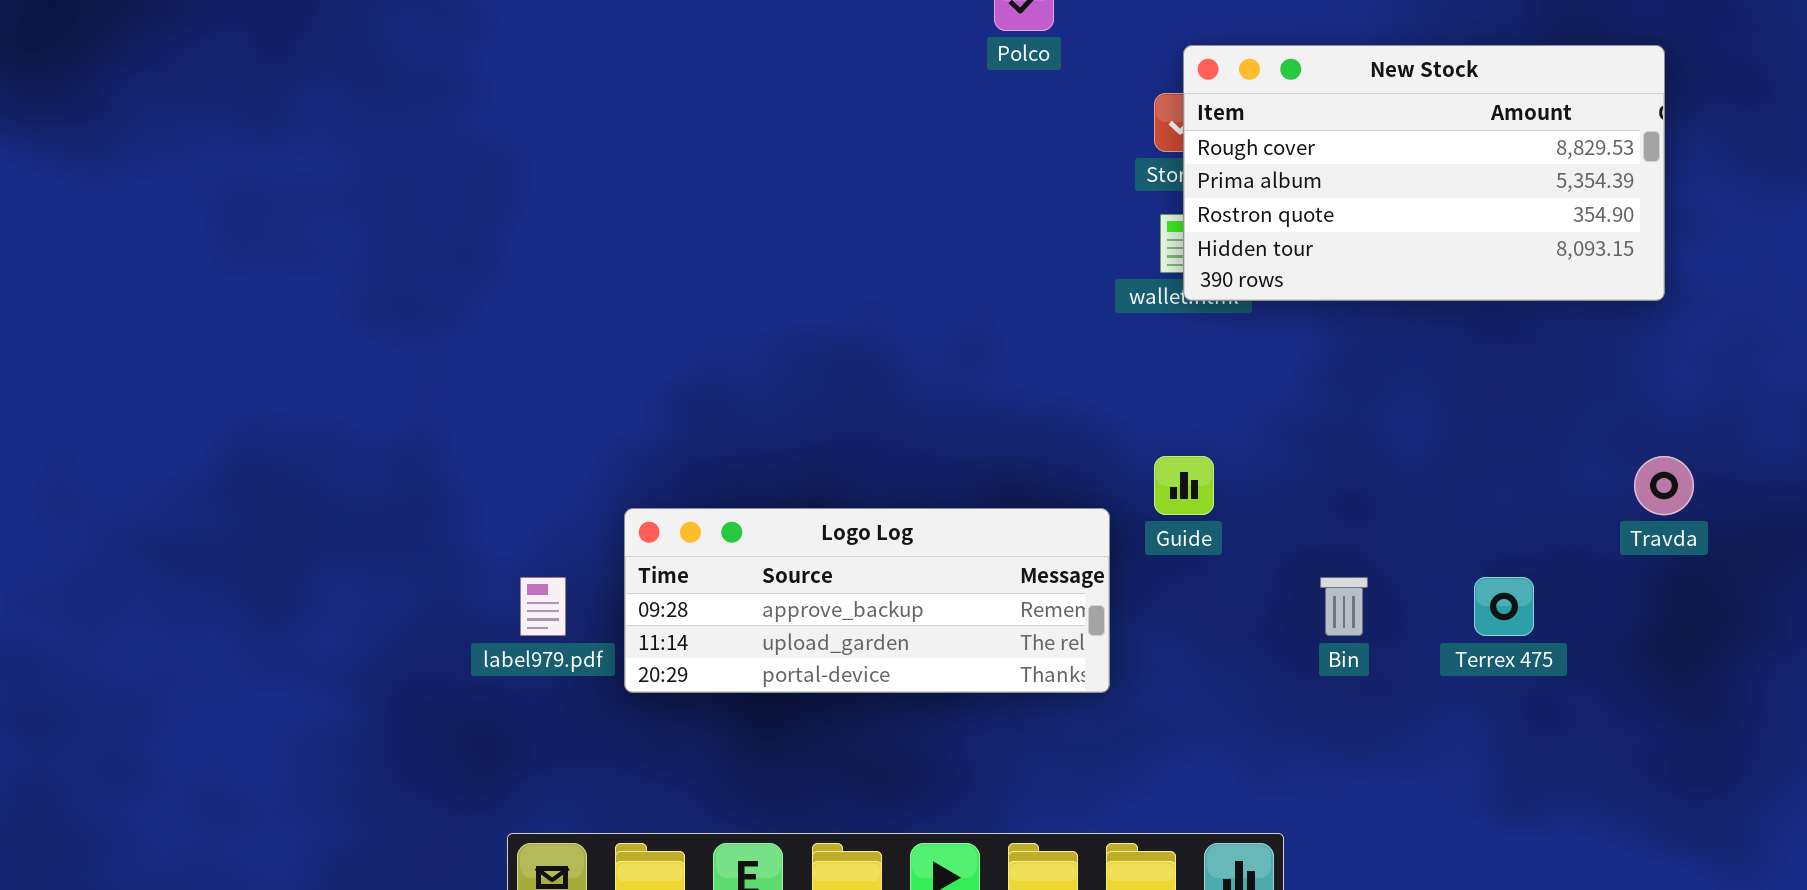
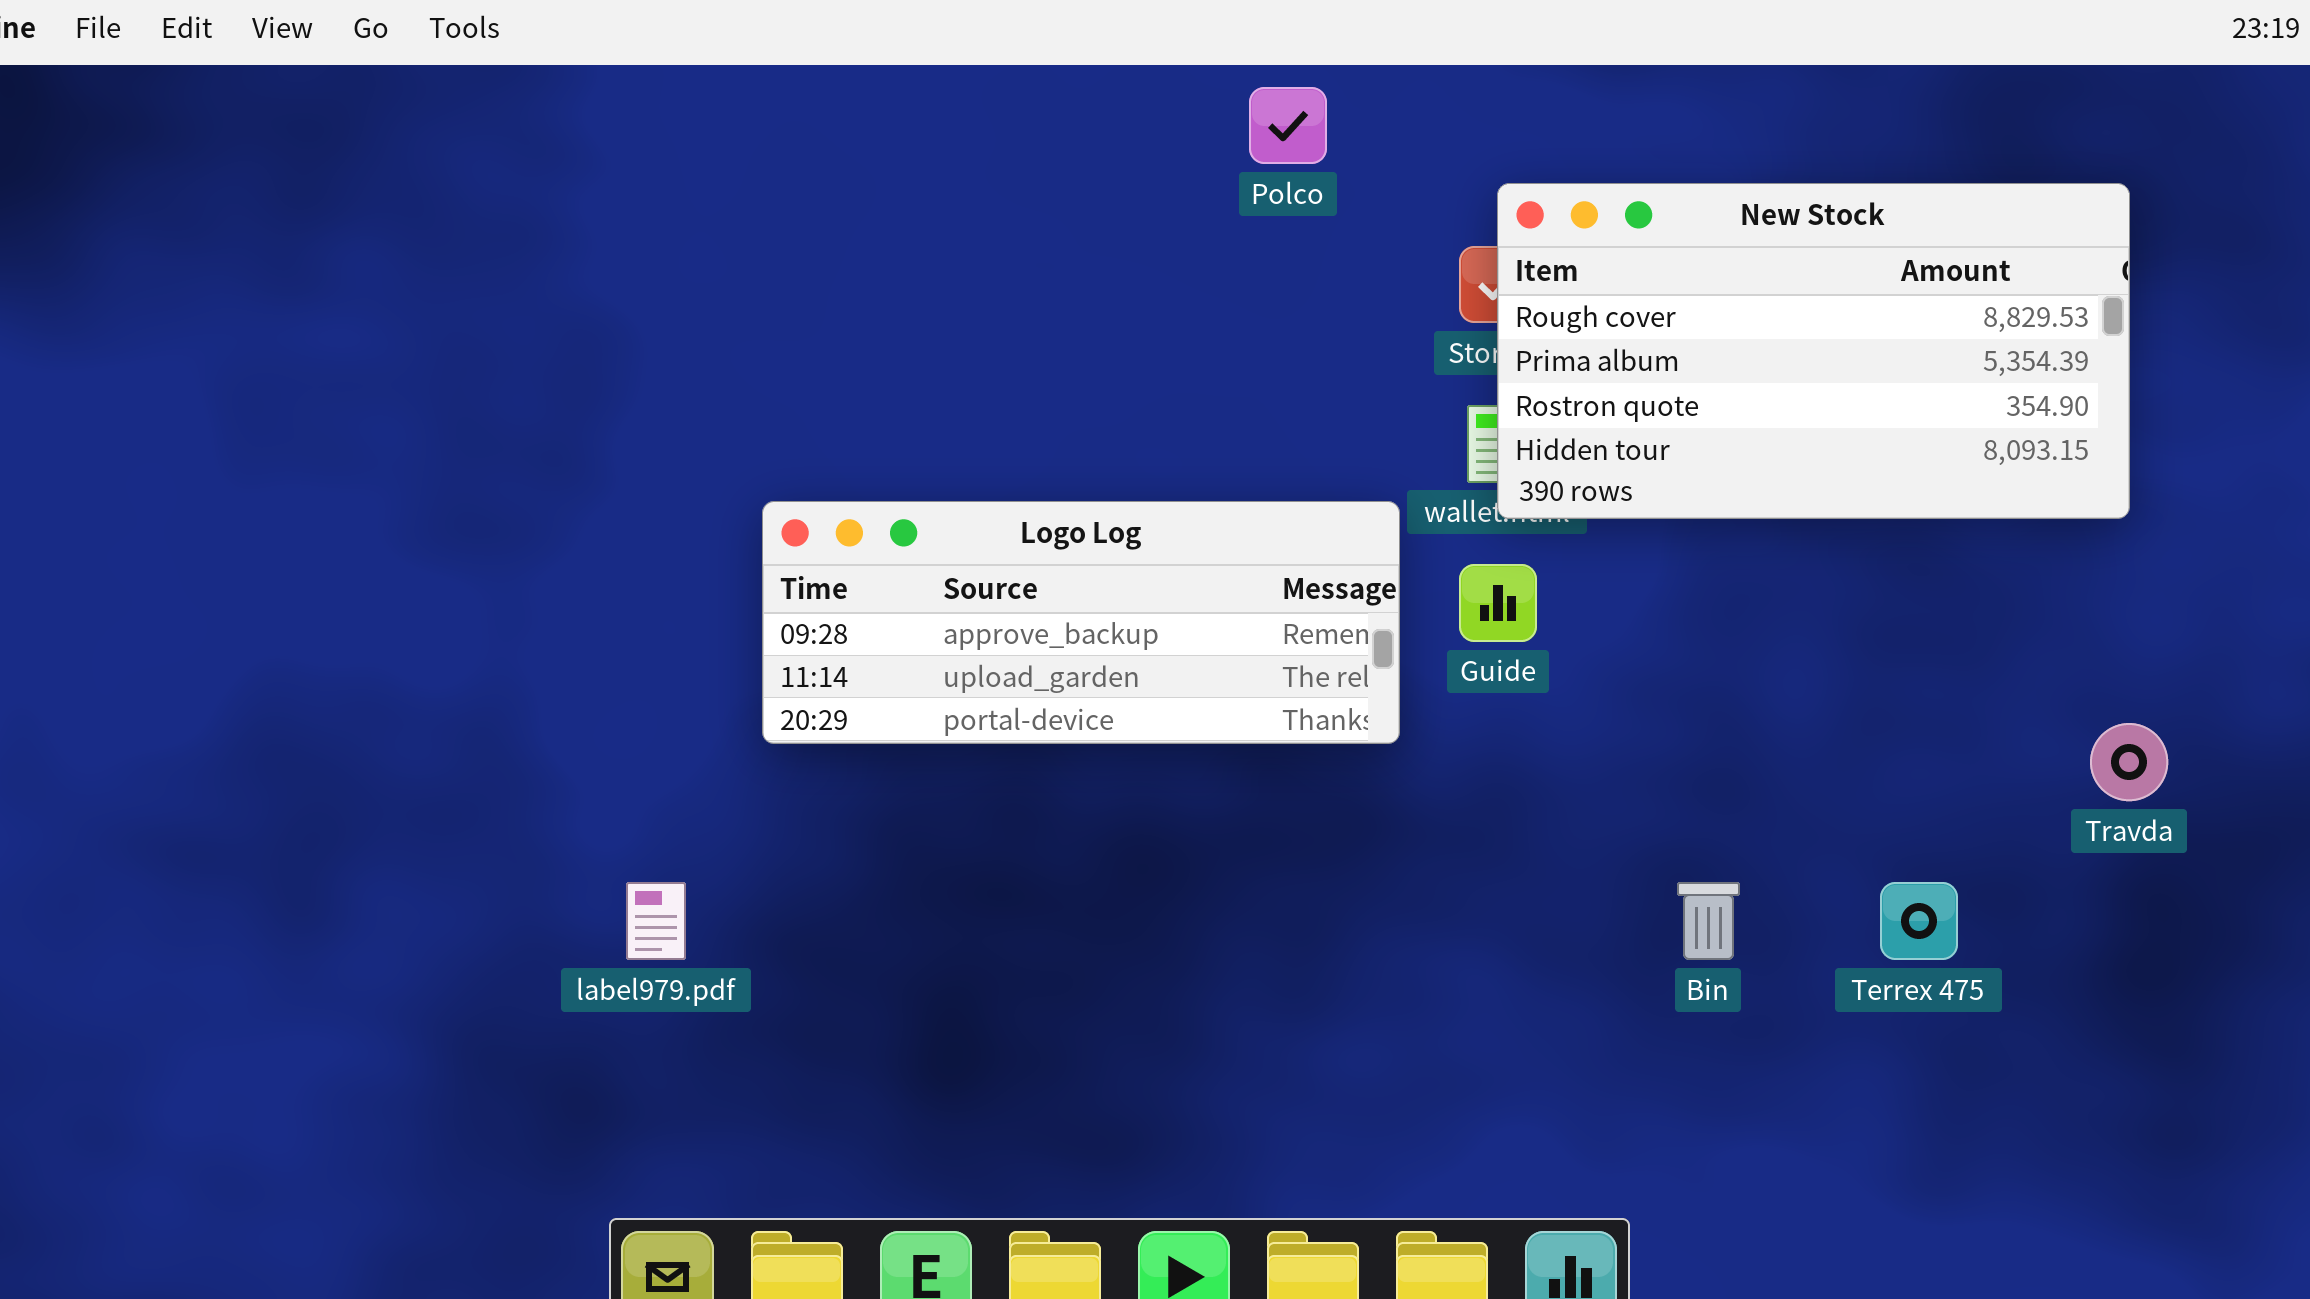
Guide: [1154,456,1214,515] -> [1459,564,1537,642], moved
Logo Log: [624,508,1110,693] -> [762,501,1400,744], moved

